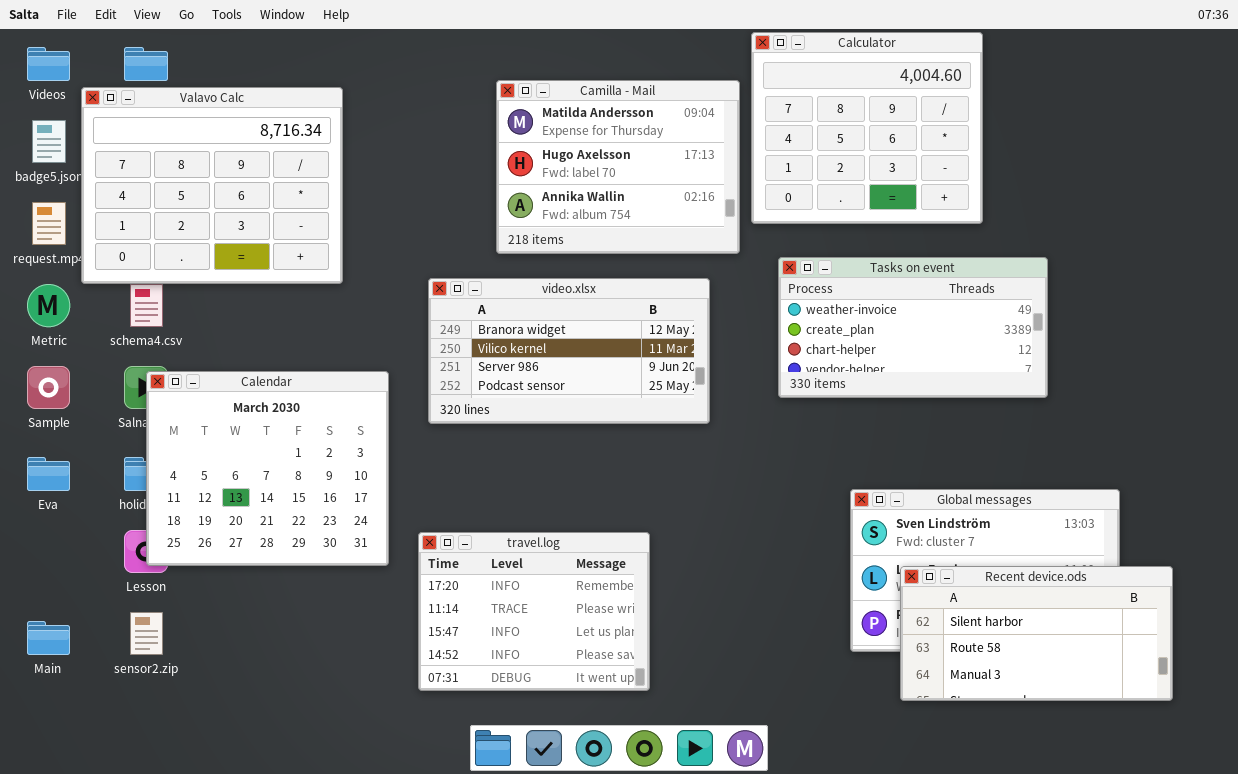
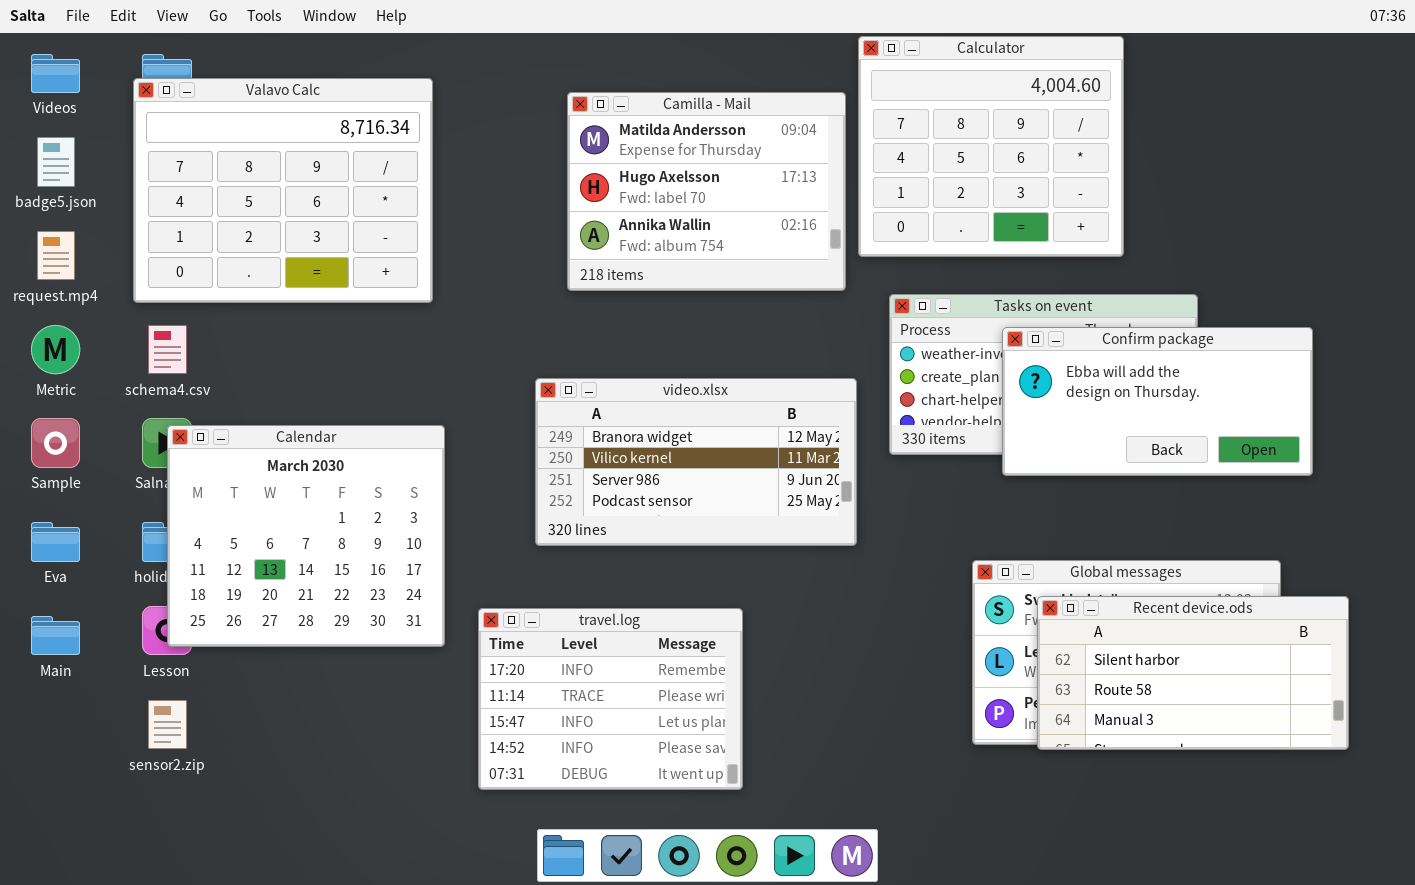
Valavo Calc: [81,87,343,284] -> [133,78,433,303], moved
video.xlsx: [428,278,710,424] -> [535,378,857,546], moved
Confirm package: none -> [1002,327,1313,476], opened
Recent device.ods: [900,566,1173,701] -> [1037,596,1349,750], moved
Main: [27,621,70,655] -> [31,616,80,655], moved

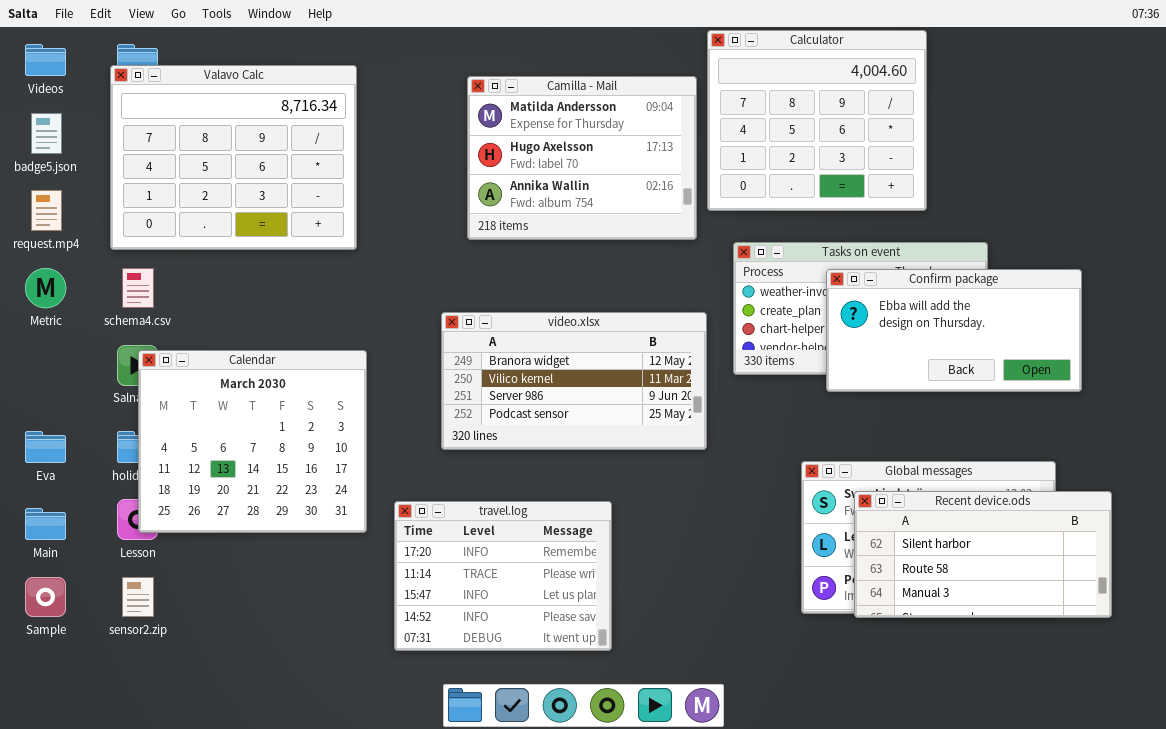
Sample: [31,418,80,468] -> [25,577,66,617], moved

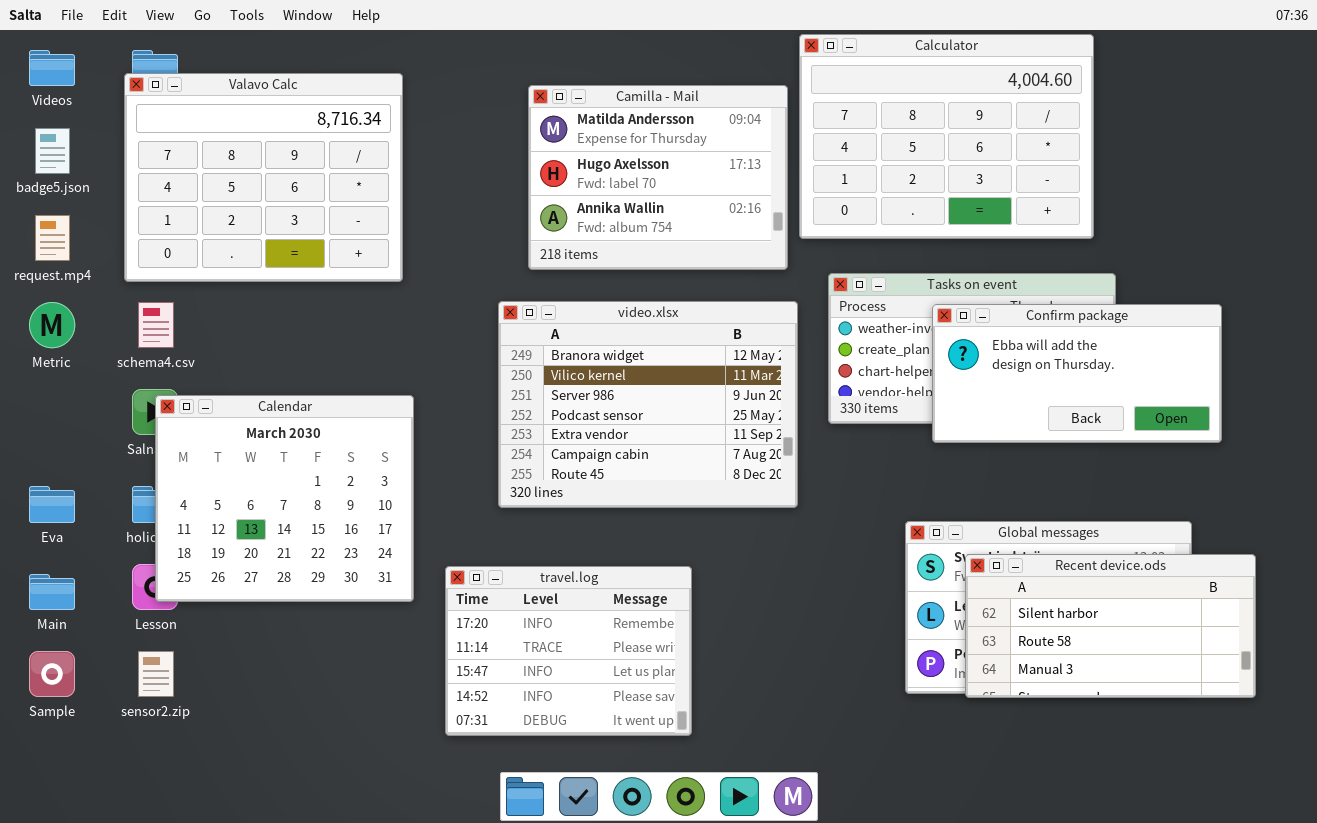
Calculator: [707,30,927,211] -> [799,34,1094,239], resized
video.xlsx: [441,312,707,450] -> [498,301,798,508], resized

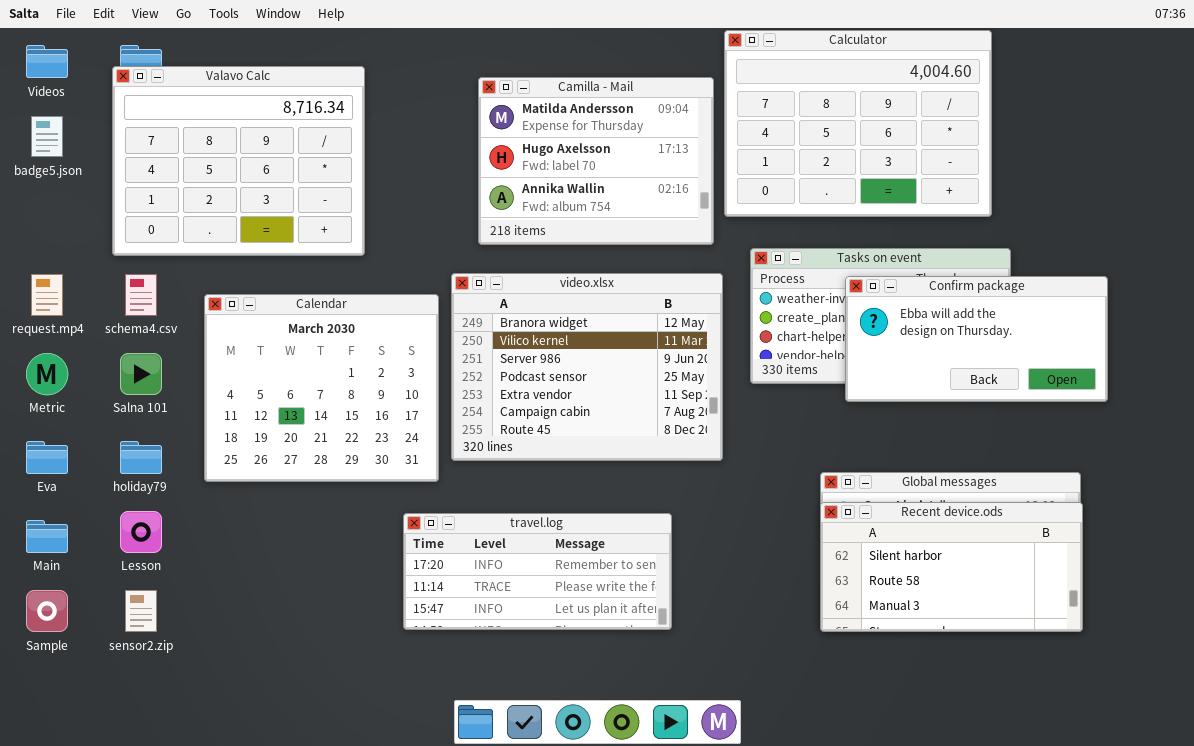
request.mp4: [35,215,70,261] -> [31,274,63,316], moved
Metric: [29,302,75,348] -> [26,353,68,395], moved
Calendar: [155,395,414,602] -> [204,294,439,482], moved
Recent device.ods: [965,554,1256,698] -> [820,502,1083,632], moved
travel.log: [445,566,692,736] -> [403,513,672,630], resized

